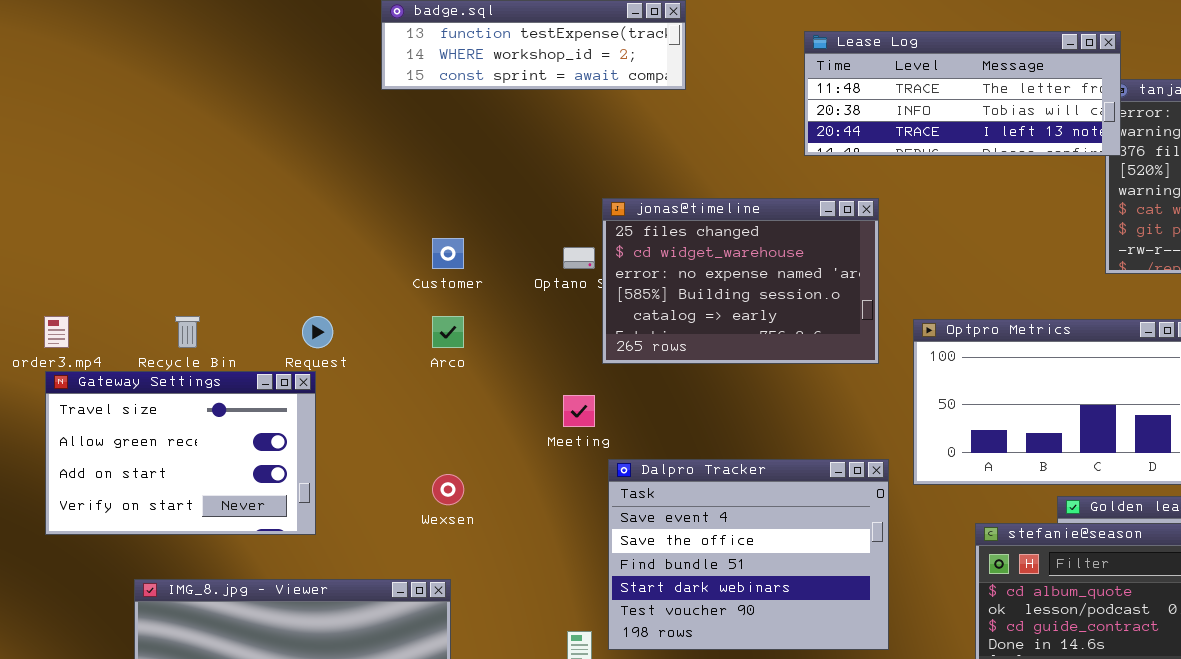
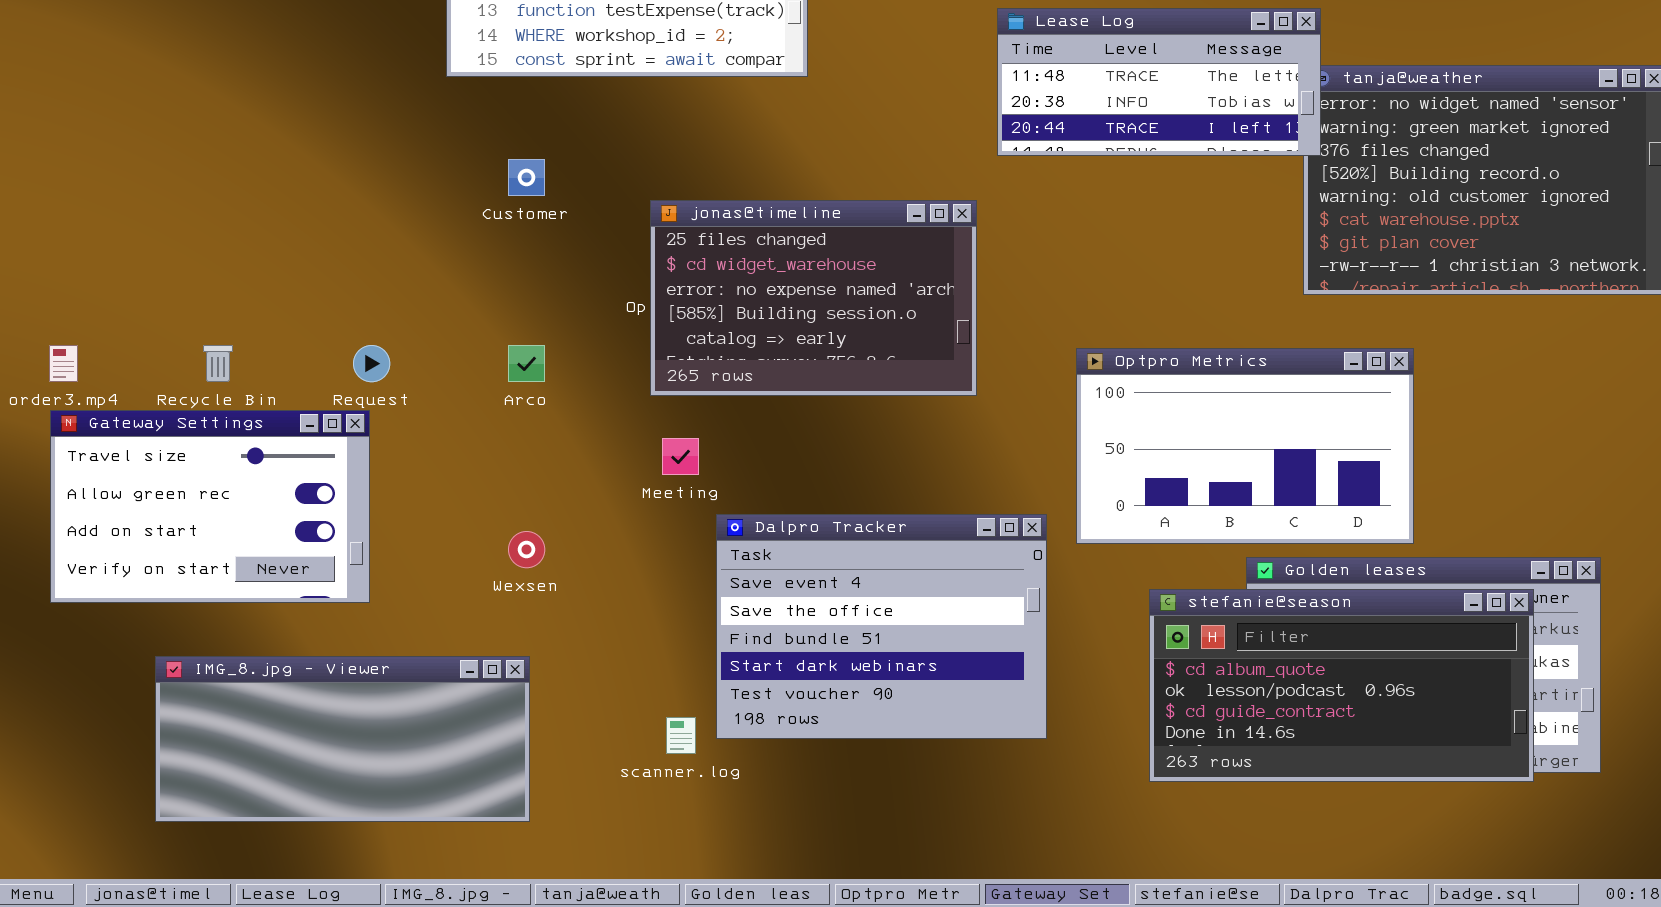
Lease Log: [804,31,1121,156] -> [997,8,1321,156], resized
jonas@timeline: [602,198,879,364] -> [650,200,977,396], moved
Customer: [432,238,464,269] -> [508,159,545,196], moved

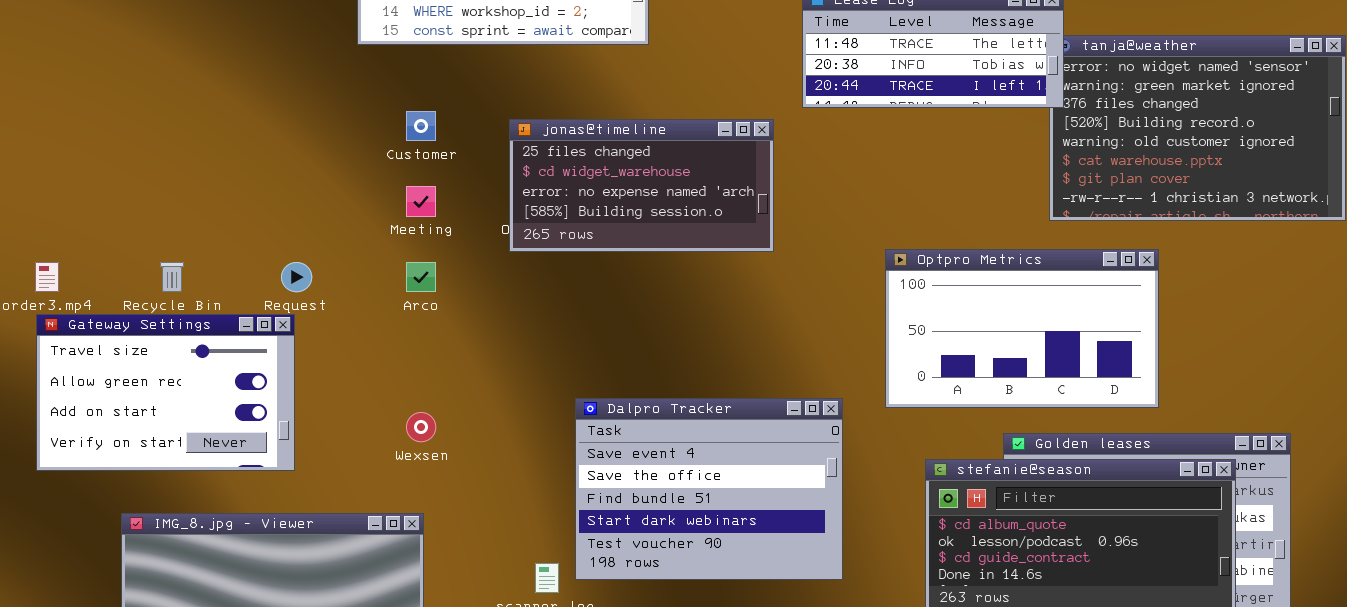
jonas@timeline: [650,200,977,396] -> [509,119,774,252], moved, resized
Optpro Metrics: [1076,348,1414,544] -> [885,249,1159,408], moved
Meeting: [662,438,699,475] -> [406,186,436,217], moved

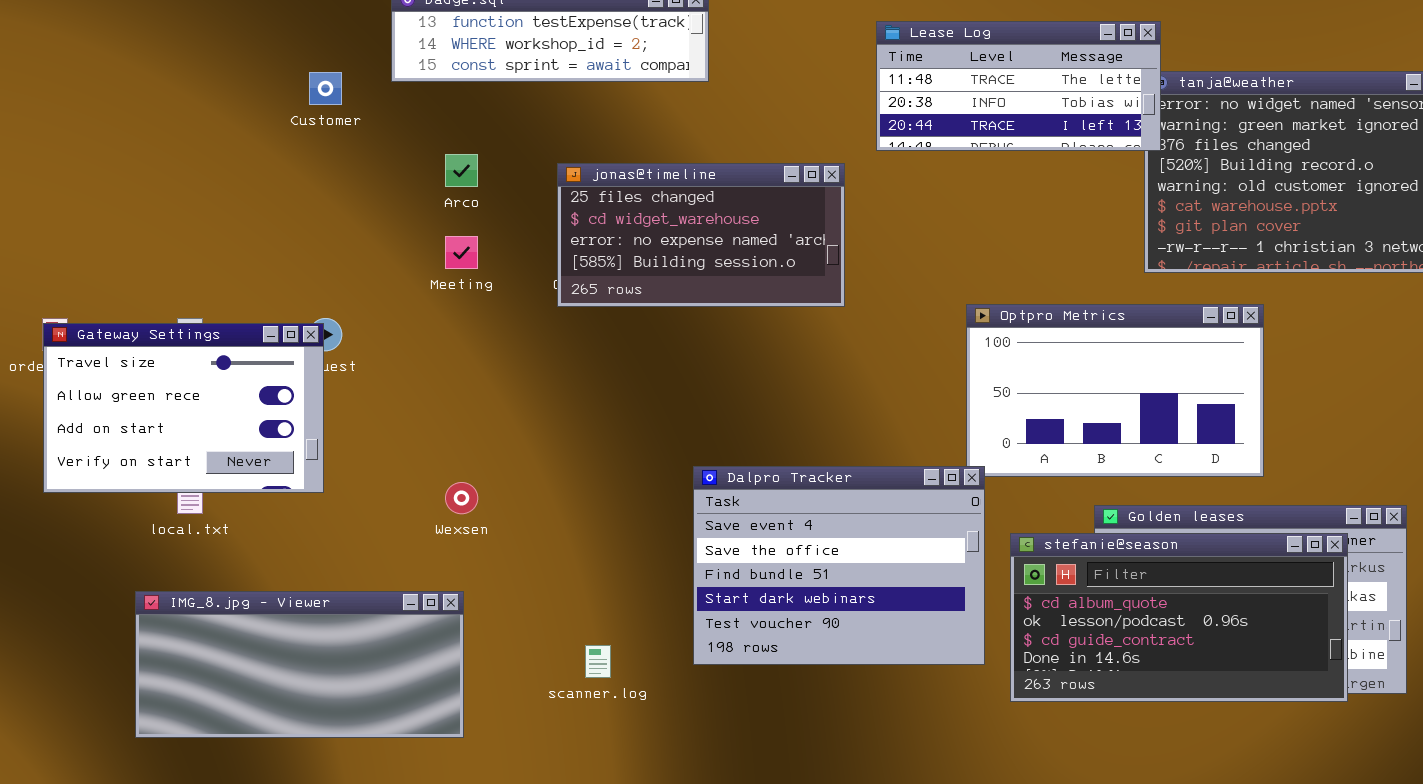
Customer: [406,111,436,141] -> [309,72,342,105], moved
Arco: [406,262,436,292] -> [445,154,478,187], moved
Gateway Settings: [36,314,295,471] -> [43,323,324,493], moved
Dalpro Tracker: [575,398,843,580] -> [693,466,985,665], moved

